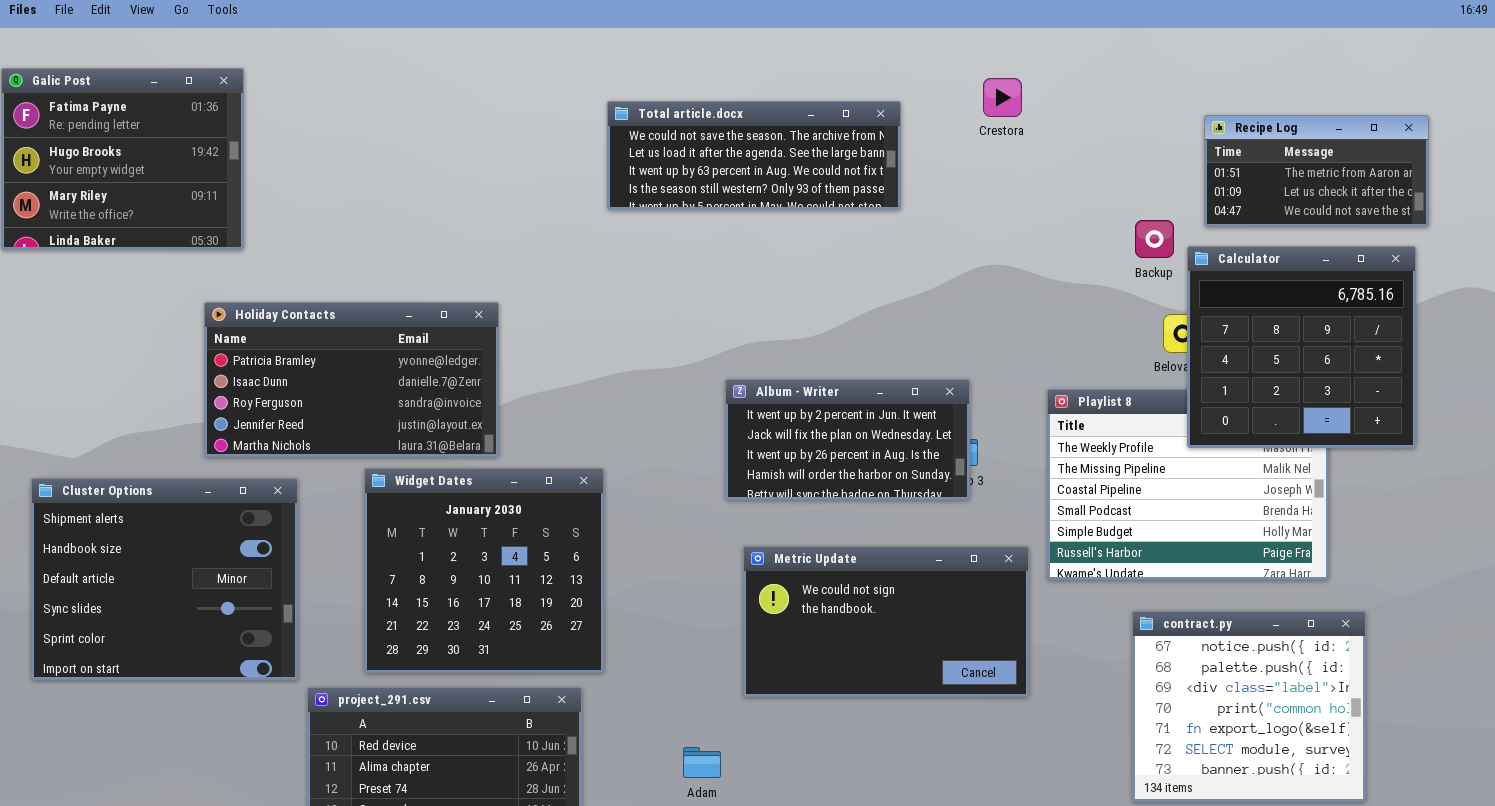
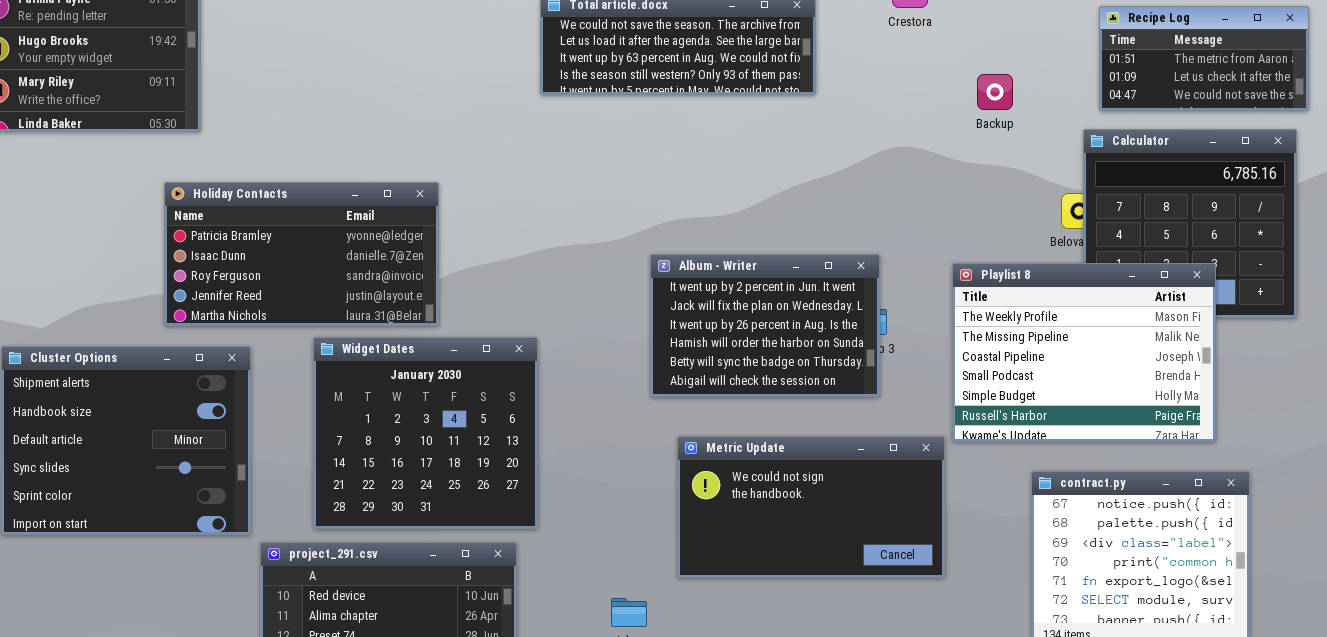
Backup: [1135,220,1174,258] -> [977,74,1013,110], moved
Album - Writer: [725,379,970,500] -> [650,254,880,397], resized
Playlist 8: [1047,389,1329,580] -> [952,263,1216,442], raised
Metric Update: [743,546,1029,697] -> [677,436,945,578], moved

